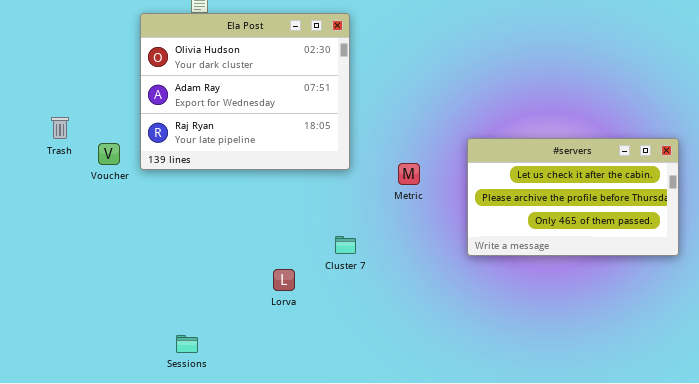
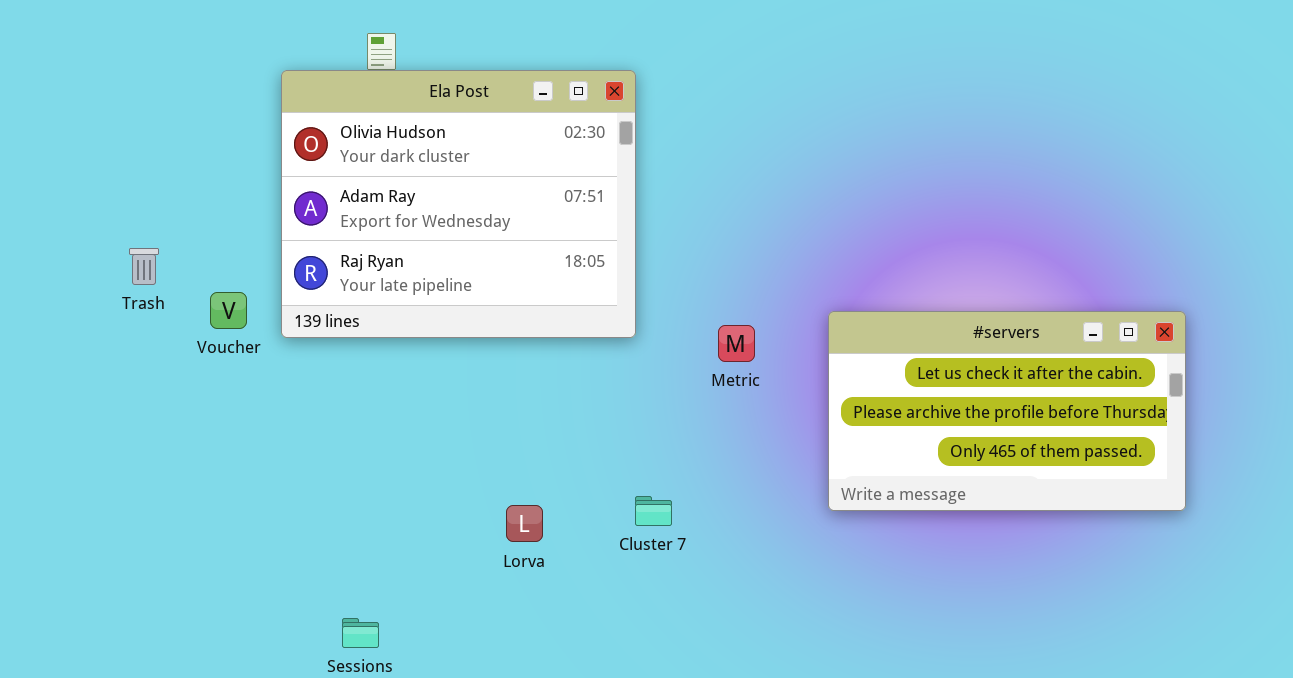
#servers: [467,138,679,256] -> [828,311,1186,511], moved
Cluster 7: [335,236,356,254] -> [635,496,672,526], moved

